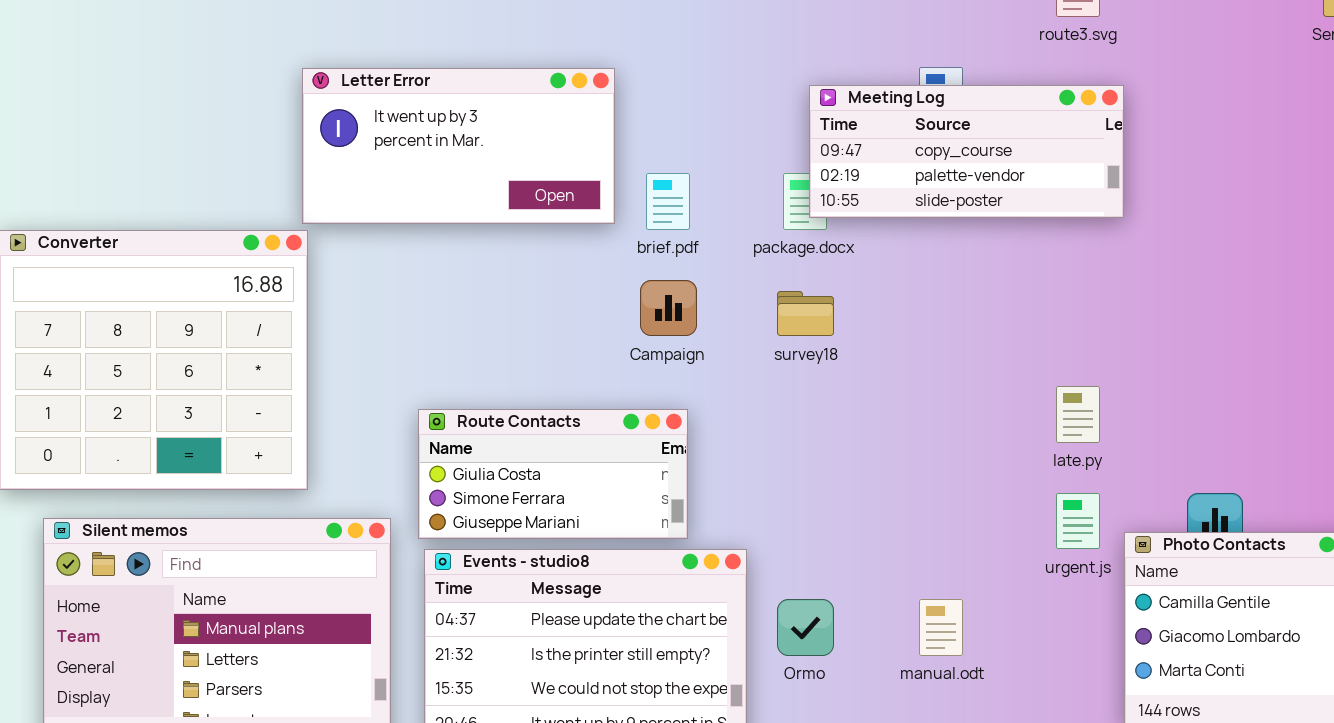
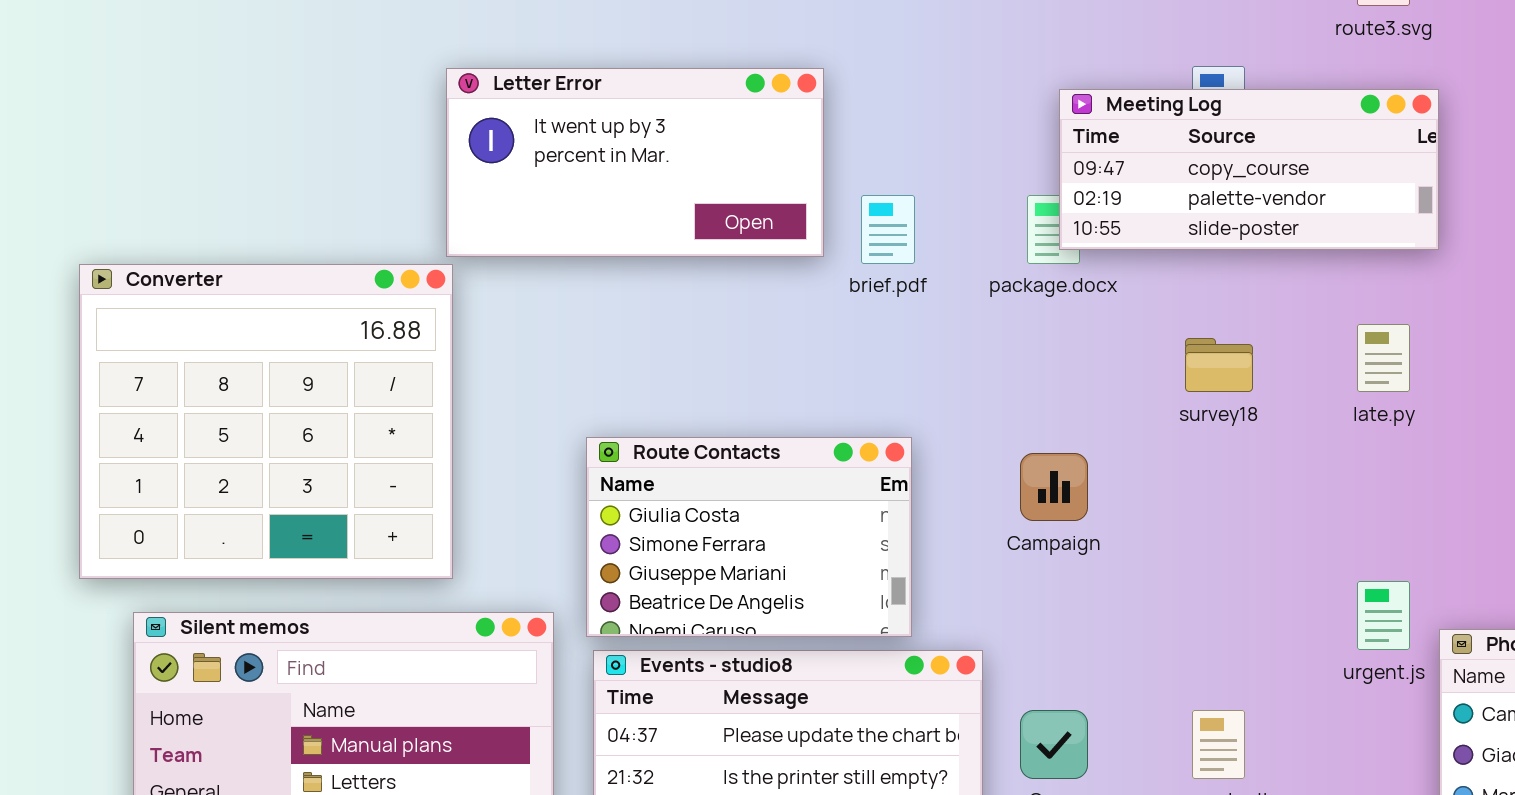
Campaign: [640,280,697,336] -> [1020,453,1088,521], moved
survey18: [777,291,834,336] -> [1185,338,1253,392], moved
late.py: [1056,386,1100,443] -> [1357,324,1410,392], moved
Route Contacts: [418,409,688,539] -> [586,437,912,637], resized

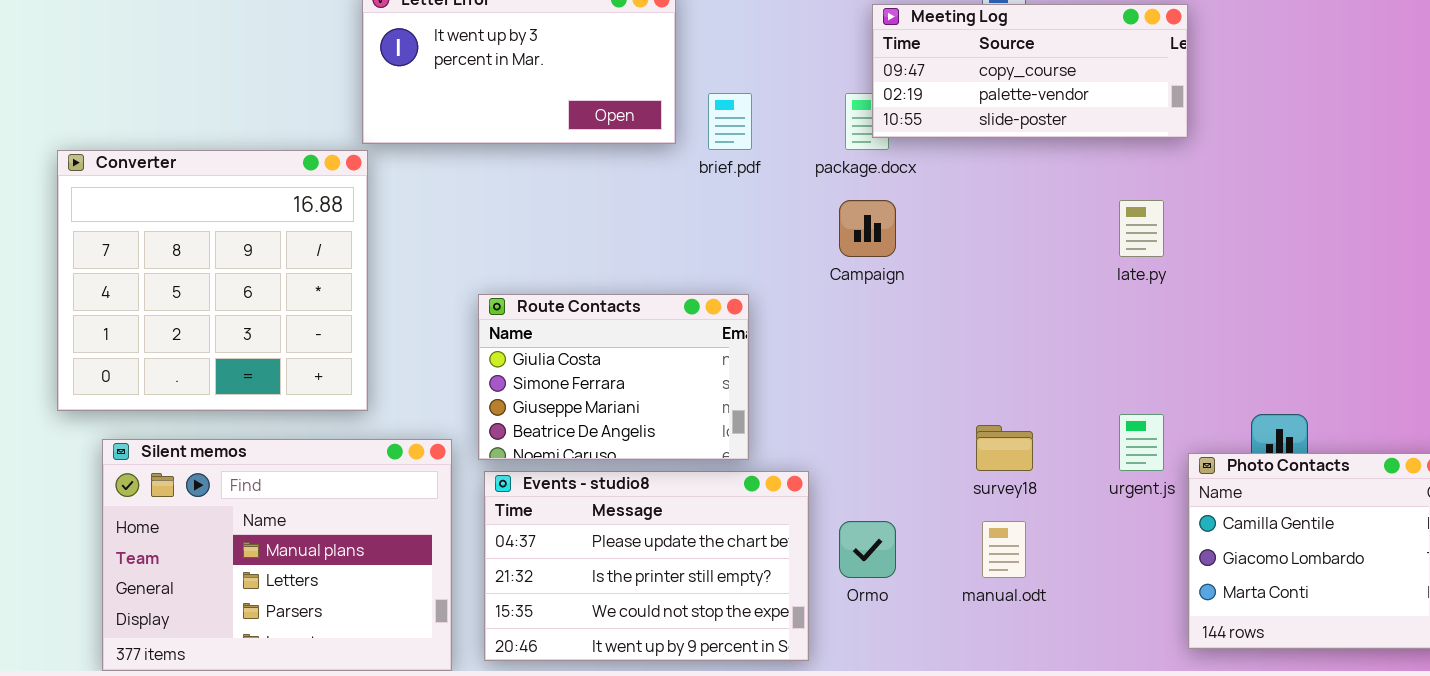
survey18: [1185,338,1253,392] -> [976,425,1033,471], moved
Campaign: [1020,453,1088,521] -> [839,200,896,257], moved

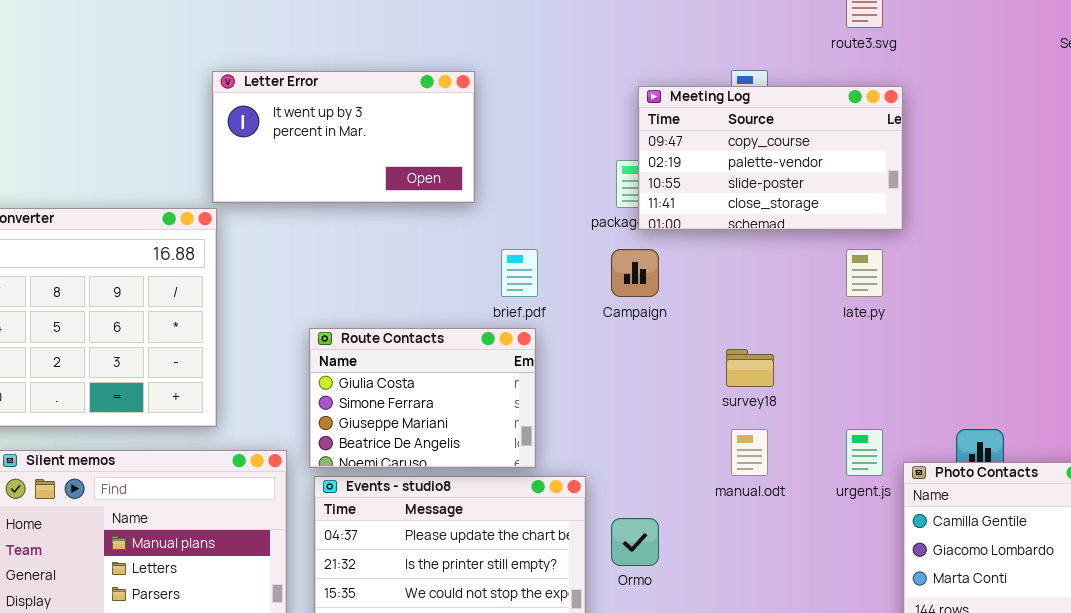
Meeting Log: [872,4,1188,138] -> [638,86,903,230], resized
brief.pdf: [708,93,752,150] -> [501,249,538,297], moved
survey18: [976,425,1033,471] -> [726,349,774,387], moved
manual.odt: [982,521,1026,578] -> [731,429,768,476], moved

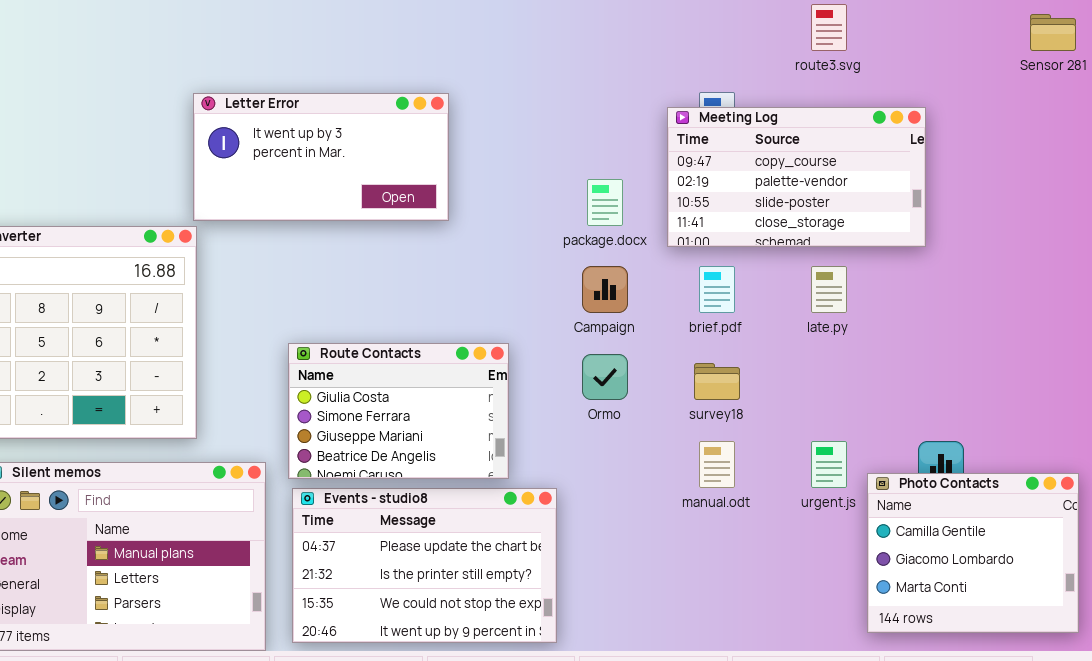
Meeting Log: [638,86,903,230] -> [667,107,926,247], moved
brief.pdf: [501,249,538,297] -> [699,266,735,313], moved
Ormo: [611,518,659,566] -> [582,354,628,400], moved

